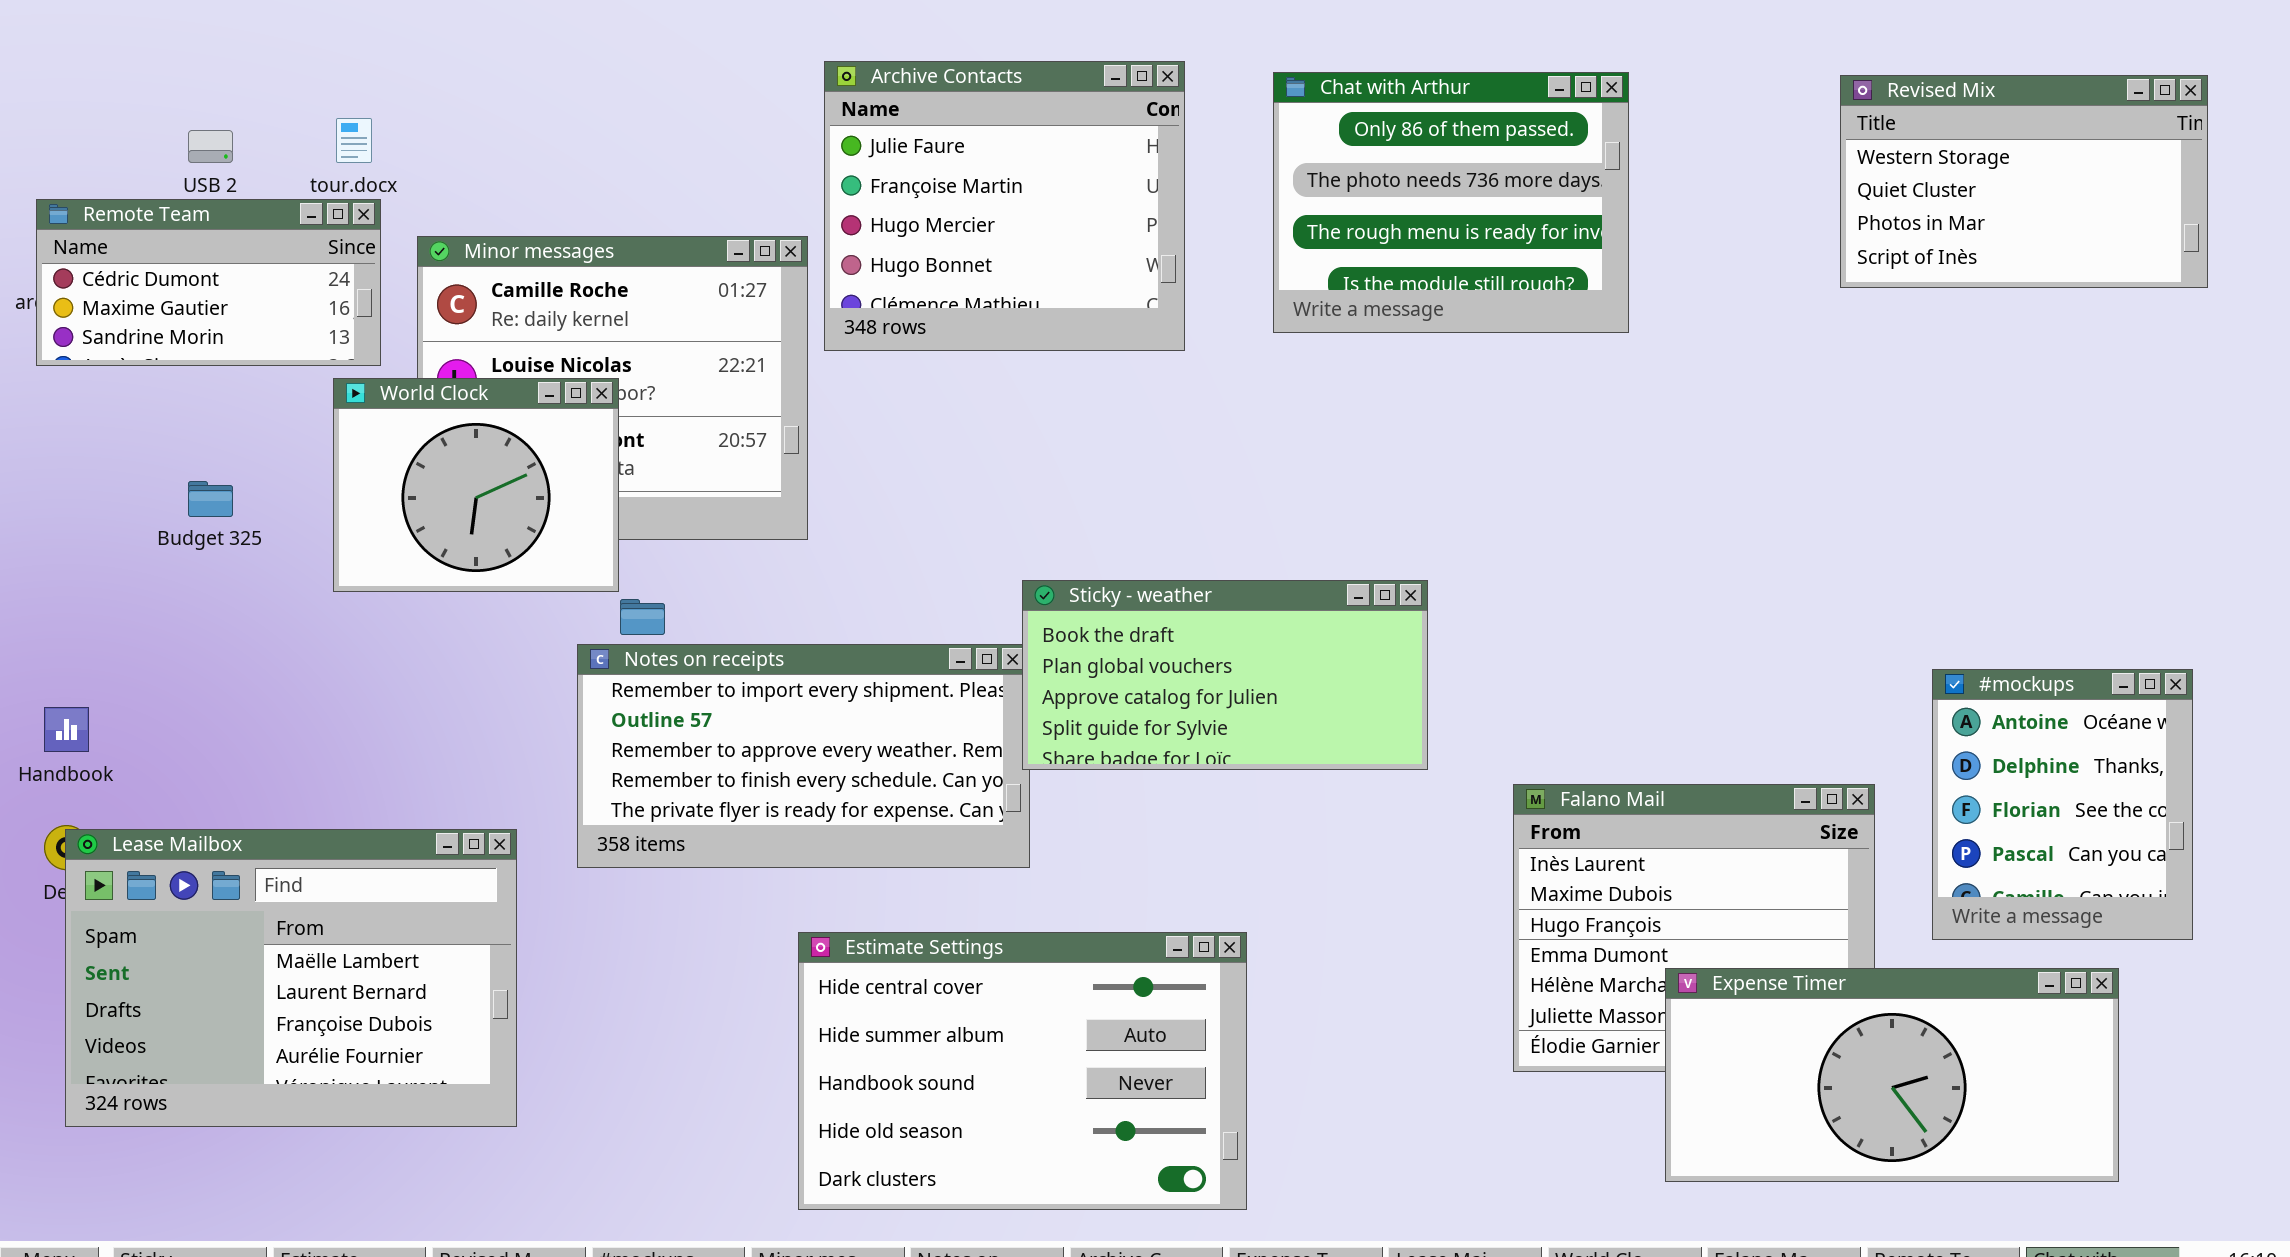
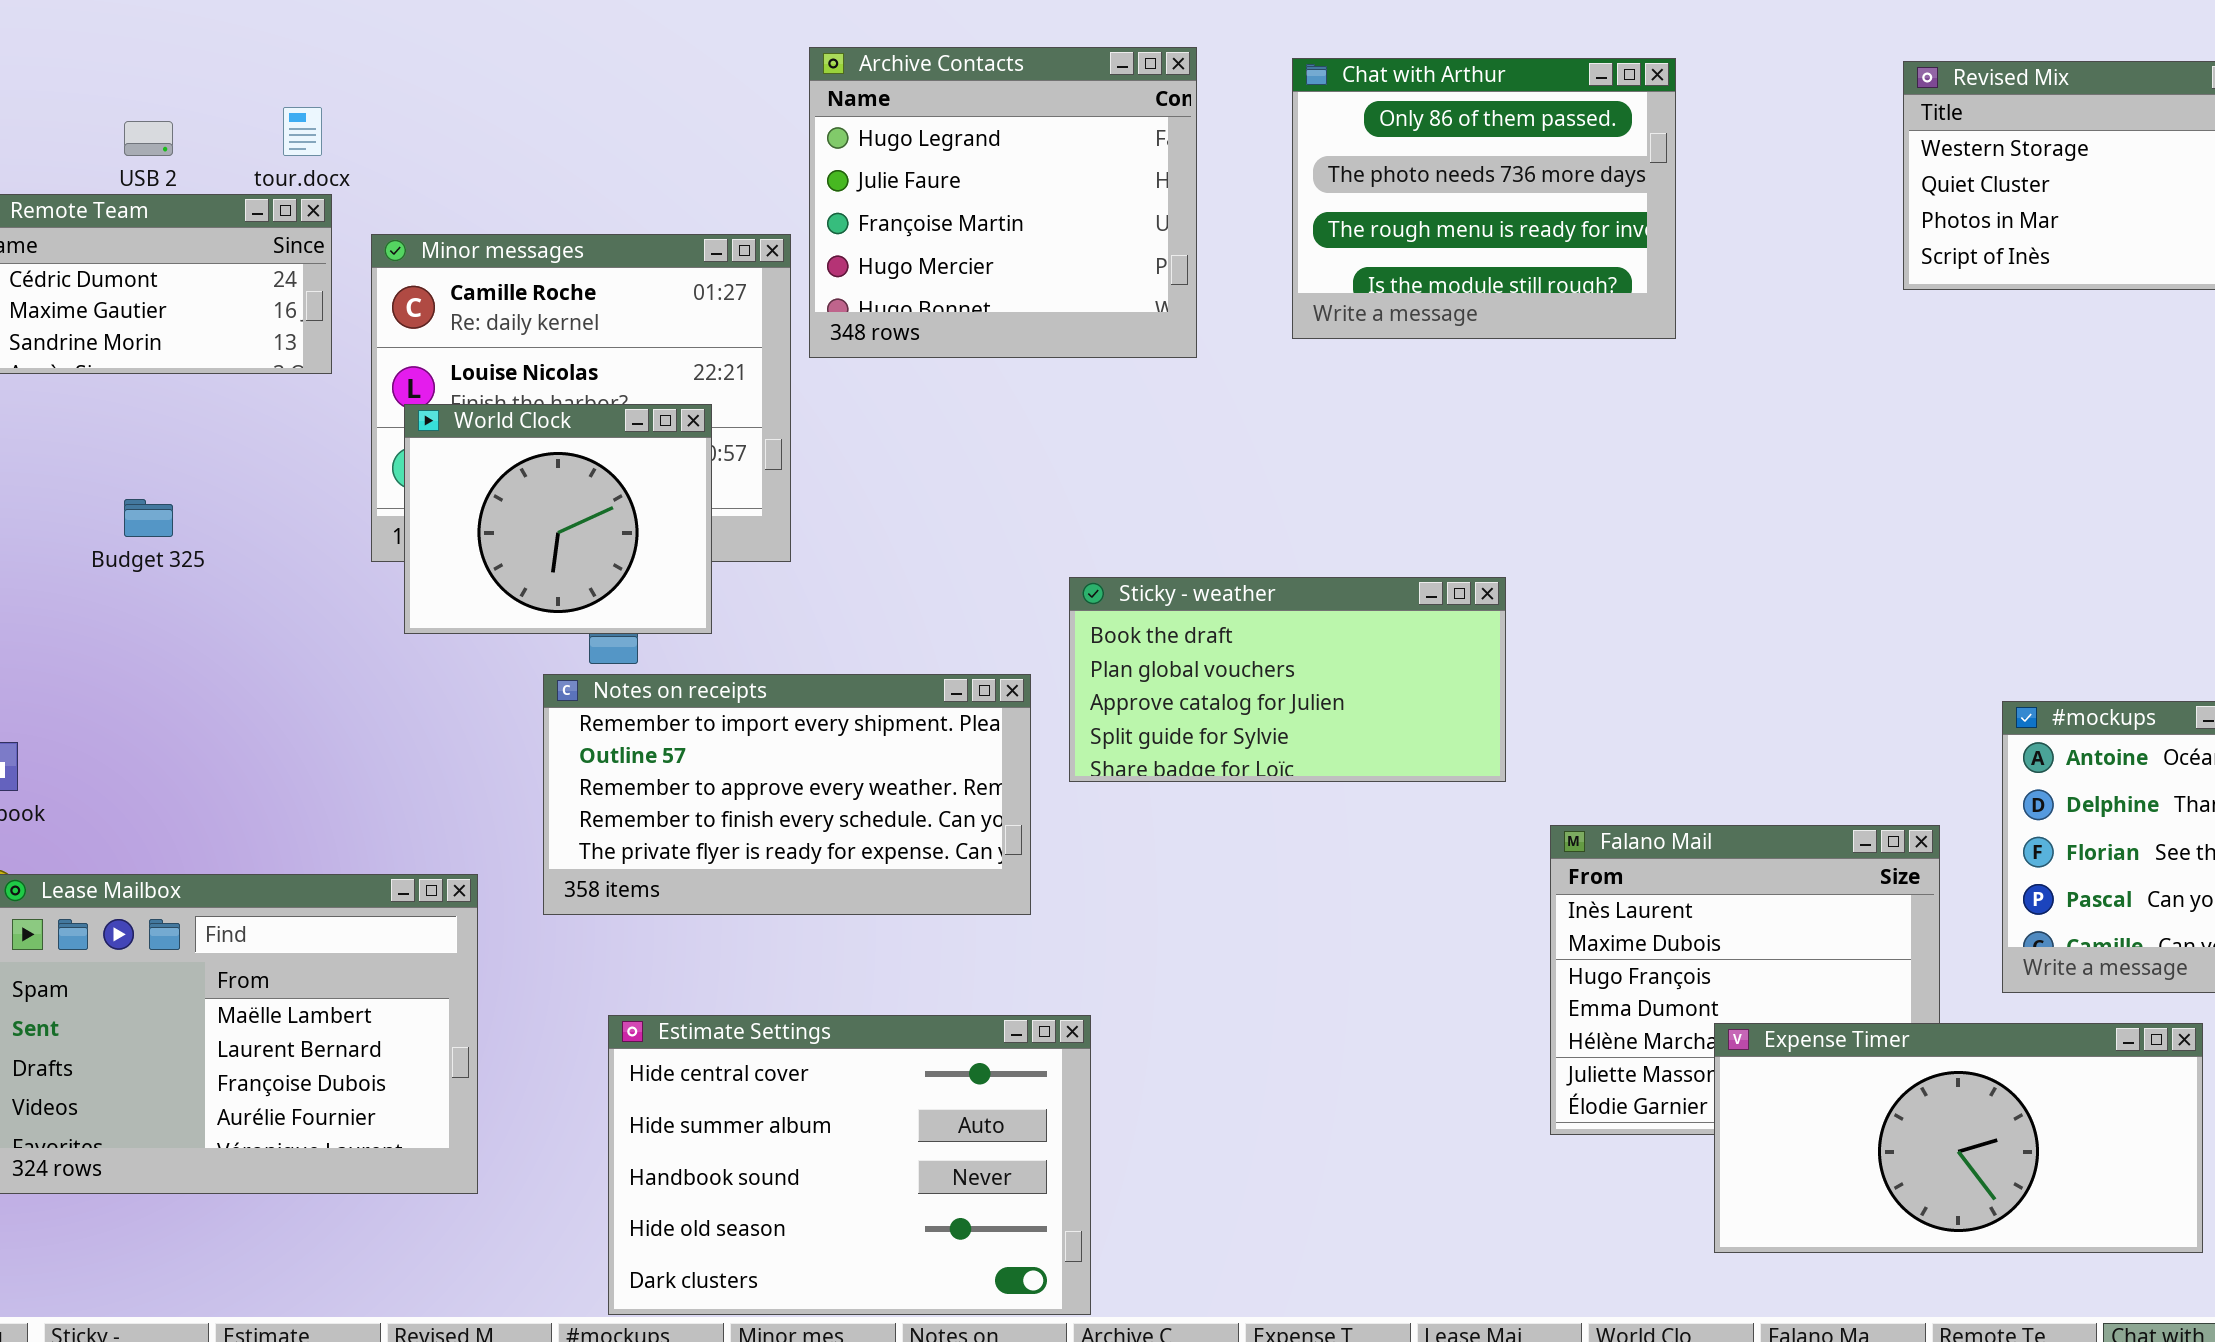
Archive Contacts: [824,61,1185,351] -> [809,47,1197,358], scrolled up 1 row
World Clock: [333,378,619,592] -> [404,404,712,634], moved
Sticky - weather: [1022,580,1428,770] -> [1069,577,1506,782], moved
Estimate Settings: [798,932,1247,1210] -> [608,1015,1091,1315], moved

